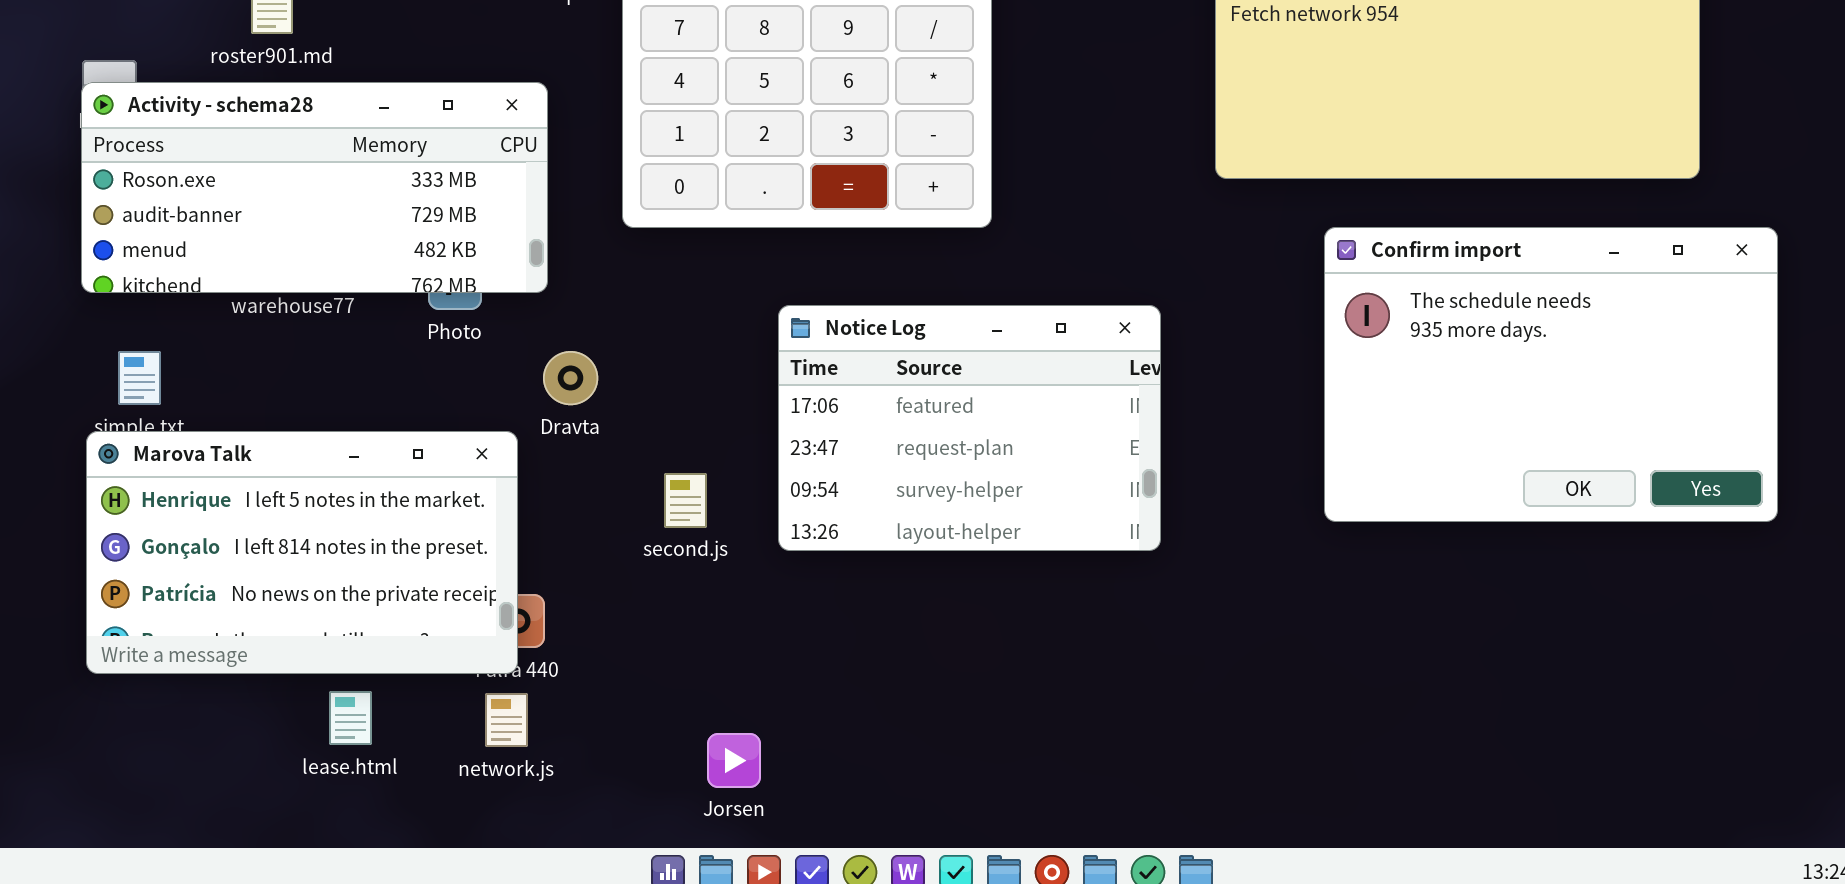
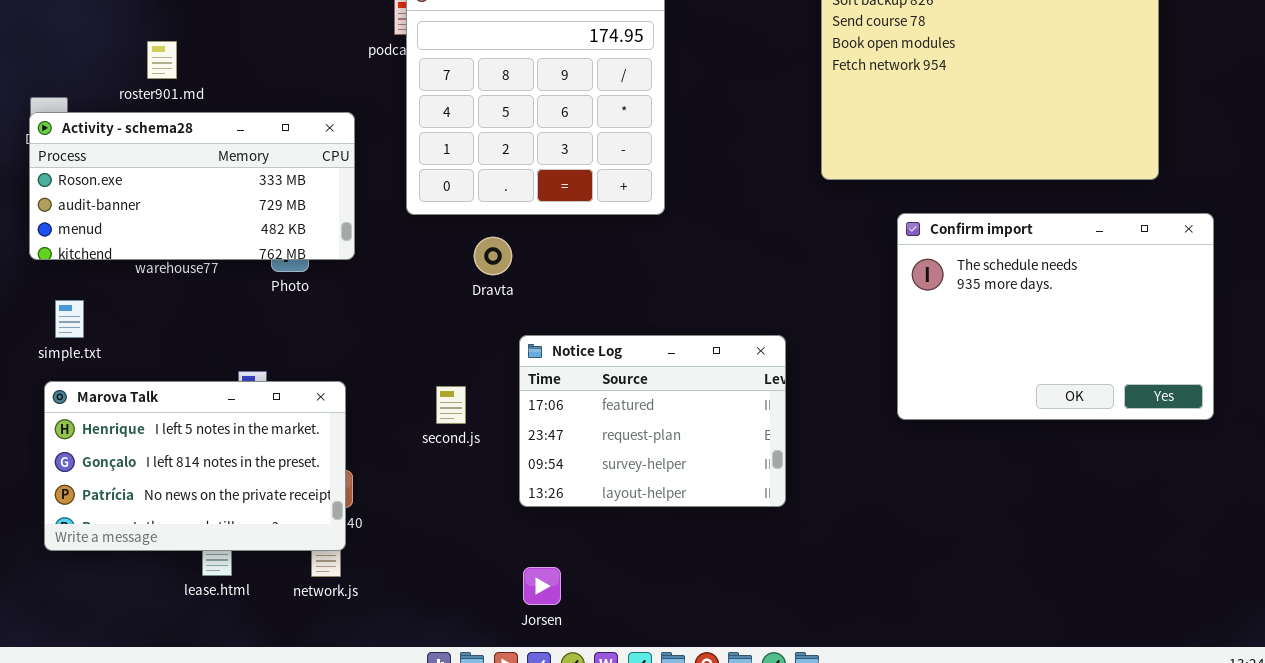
Notice Log: [778,305,1161,551] -> [519,335,786,507], moved
Dravta: [543,351,598,405] -> [474,237,512,275], moved
Marova Talk: [86,431,518,674] -> [44,381,346,551], moved
Jorsen: [707,733,761,788] -> [523,567,561,605], moved

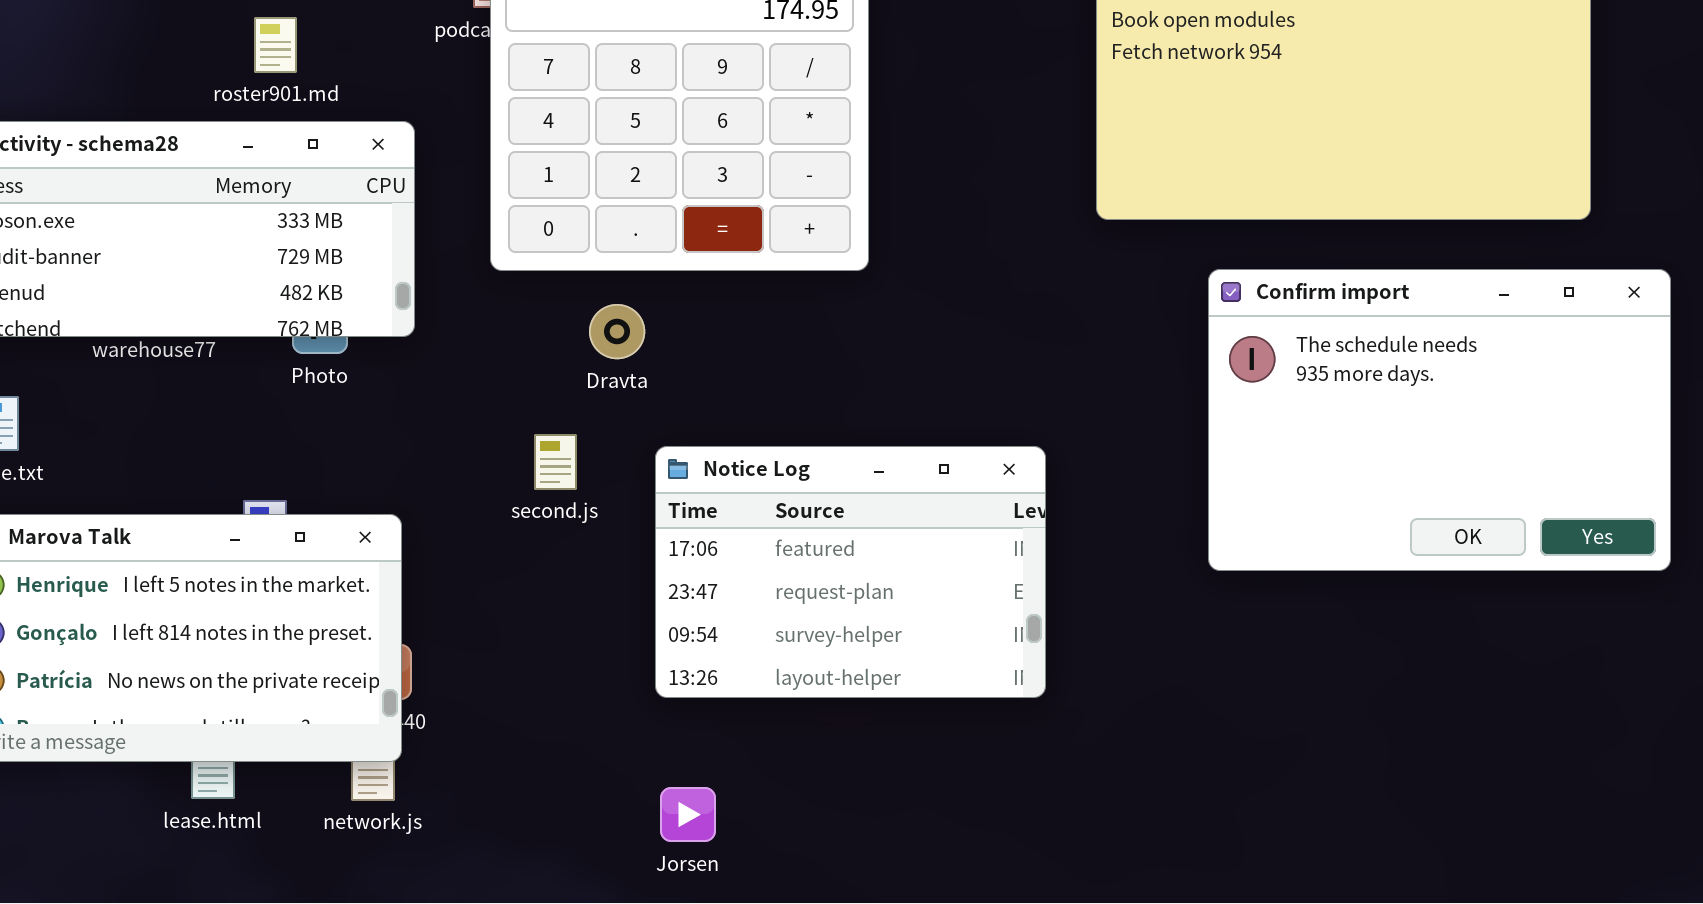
roster901.md: [147,41,177,79] -> [254,17,297,73], moved
second.js: [436,386,466,424] -> [534,434,577,490], moved

